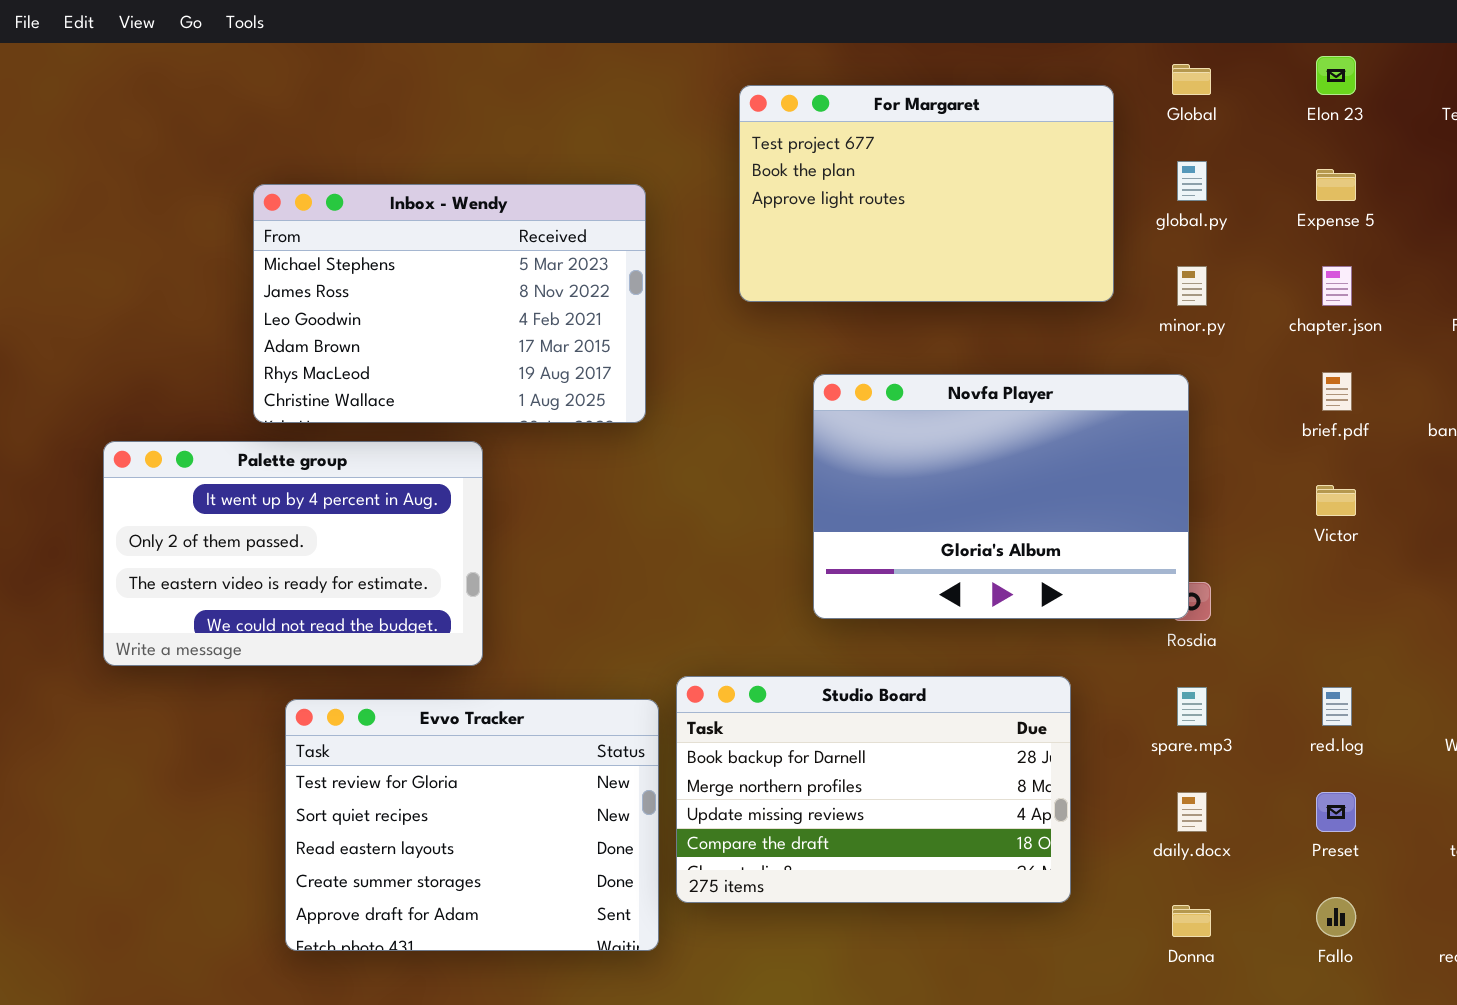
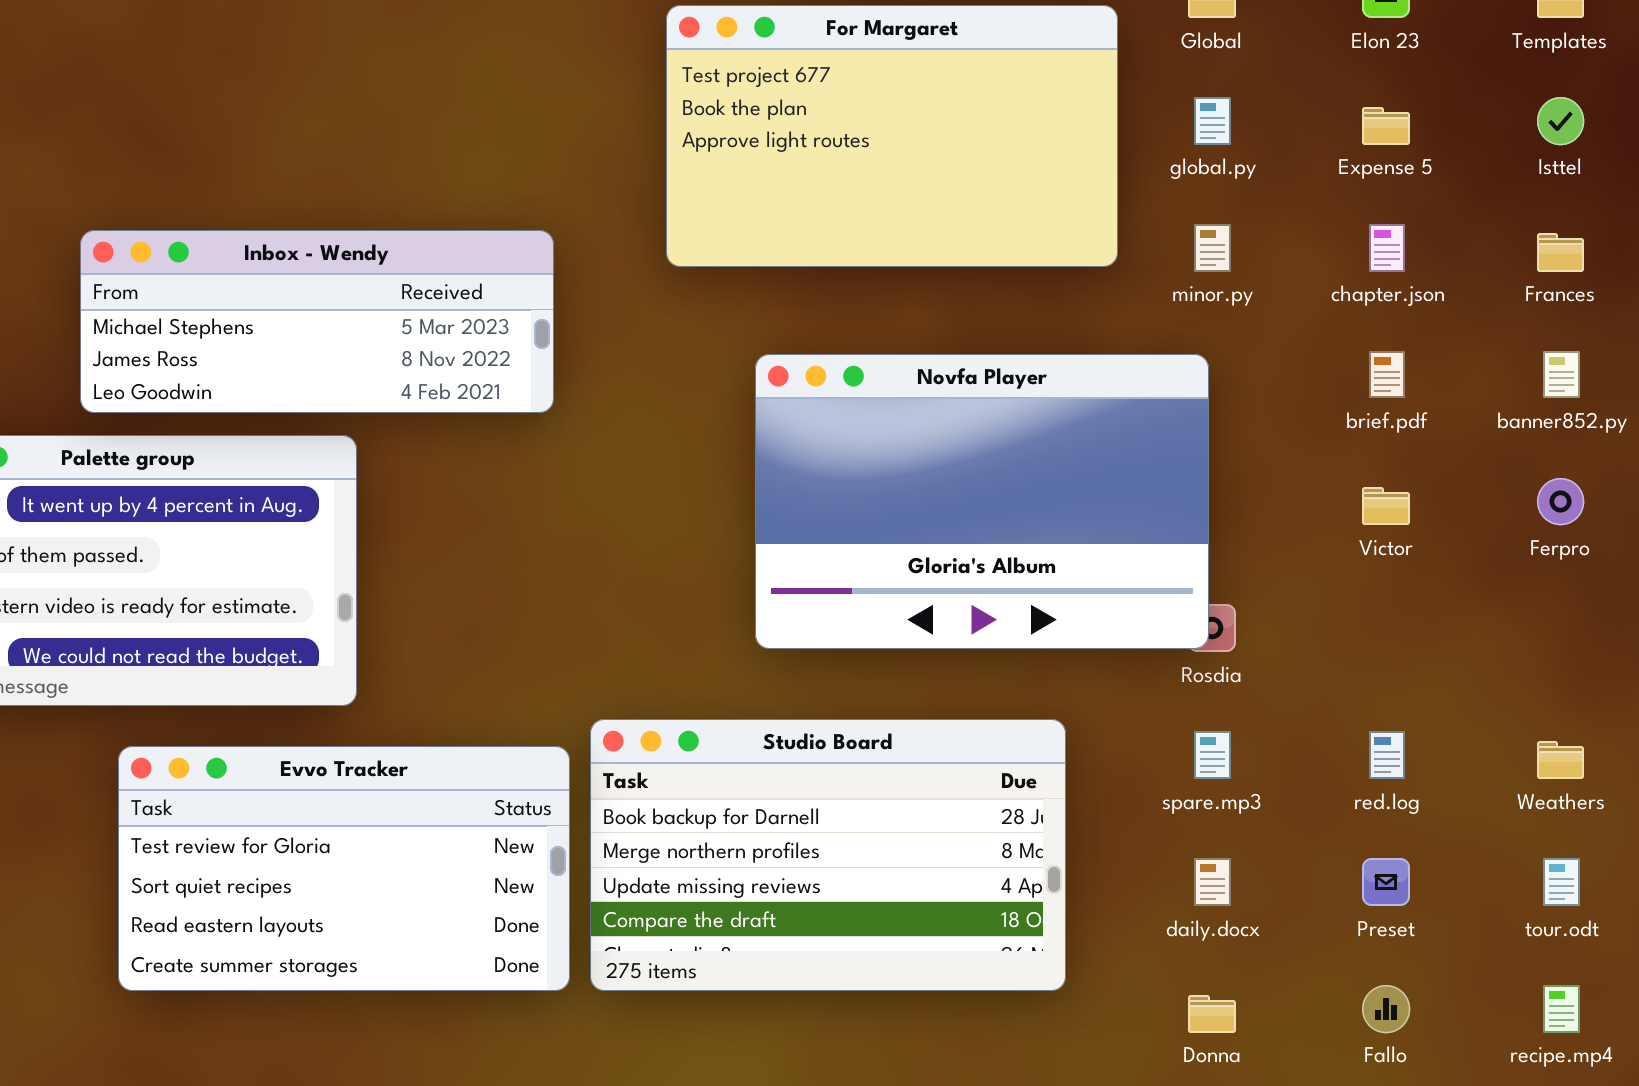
Inbox - Wendy: [253,184,646,423] -> [80,230,554,413], resized
Evvo Tracker: [285,699,659,951] -> [118,746,570,991], resized

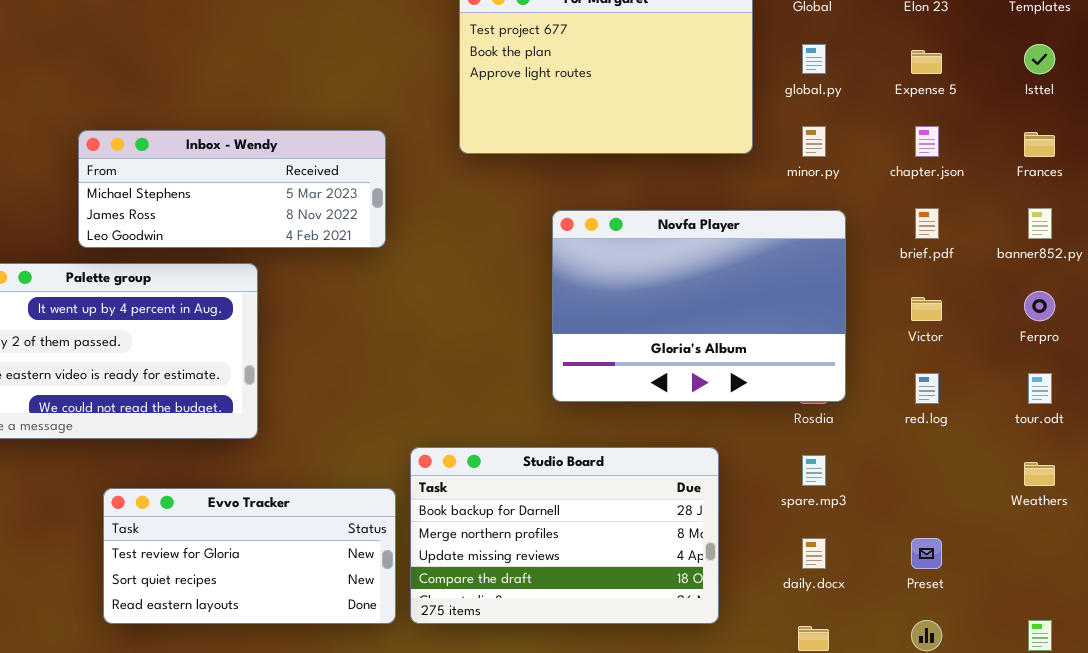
Novfa Player: [755,354,1209,649] -> [552,210,846,402], moved
red.log: [1369,731,1405,779] -> [915,373,939,404], moved
Evvo Tracker: [118,746,570,991] -> [103,488,396,624], resized
tour.odt: [1543,858,1580,906] -> [1028,373,1052,404], moved

